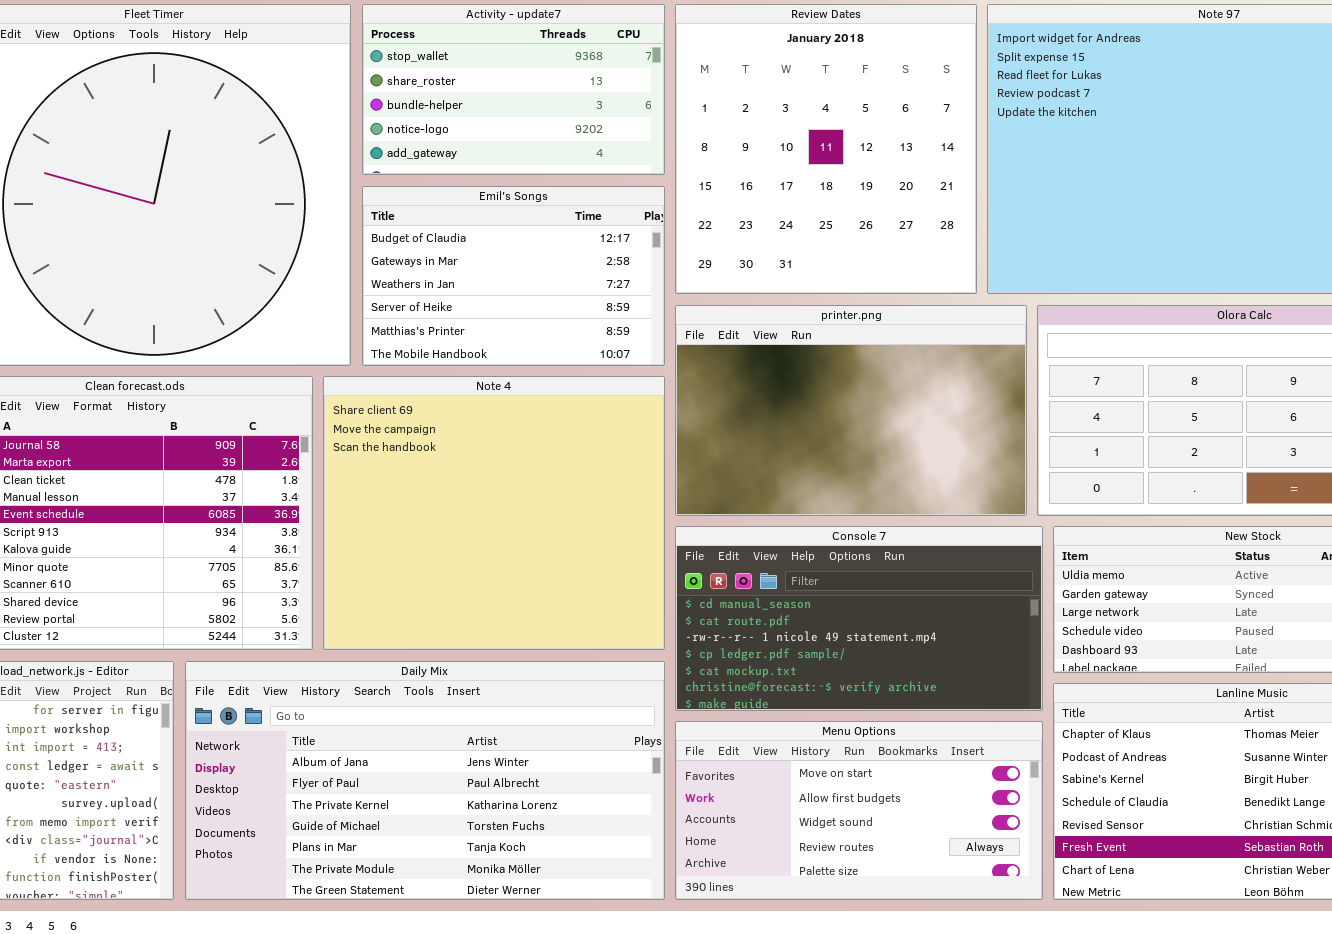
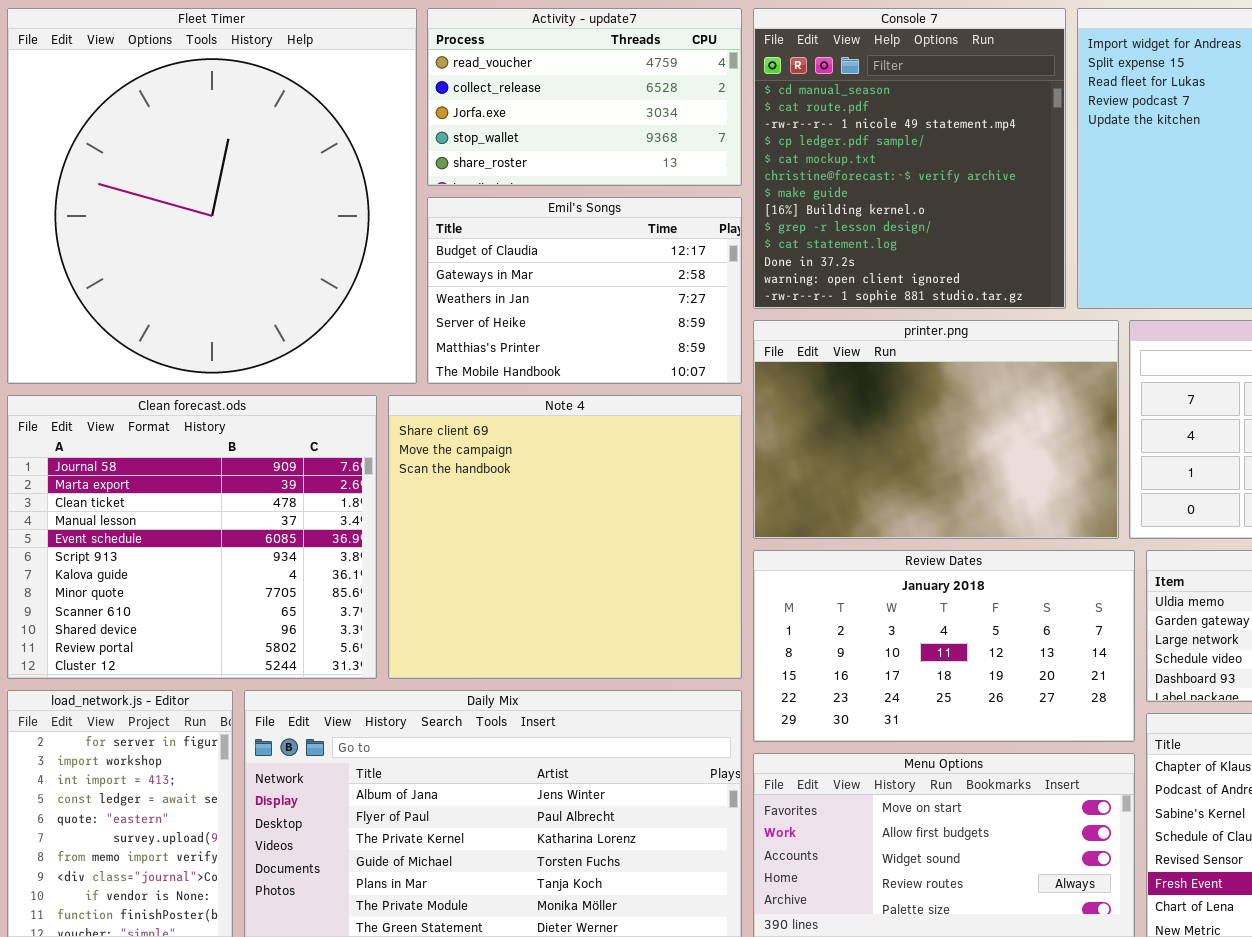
Activity - update7: [362,4,665,175] -> [427,8,742,186], scrolled up 3 rows
Review Dates: [675,4,977,294] -> [753,550,1135,742], moved, resized
Console 7: [675,526,1043,711] -> [753,8,1066,309], moved, resized

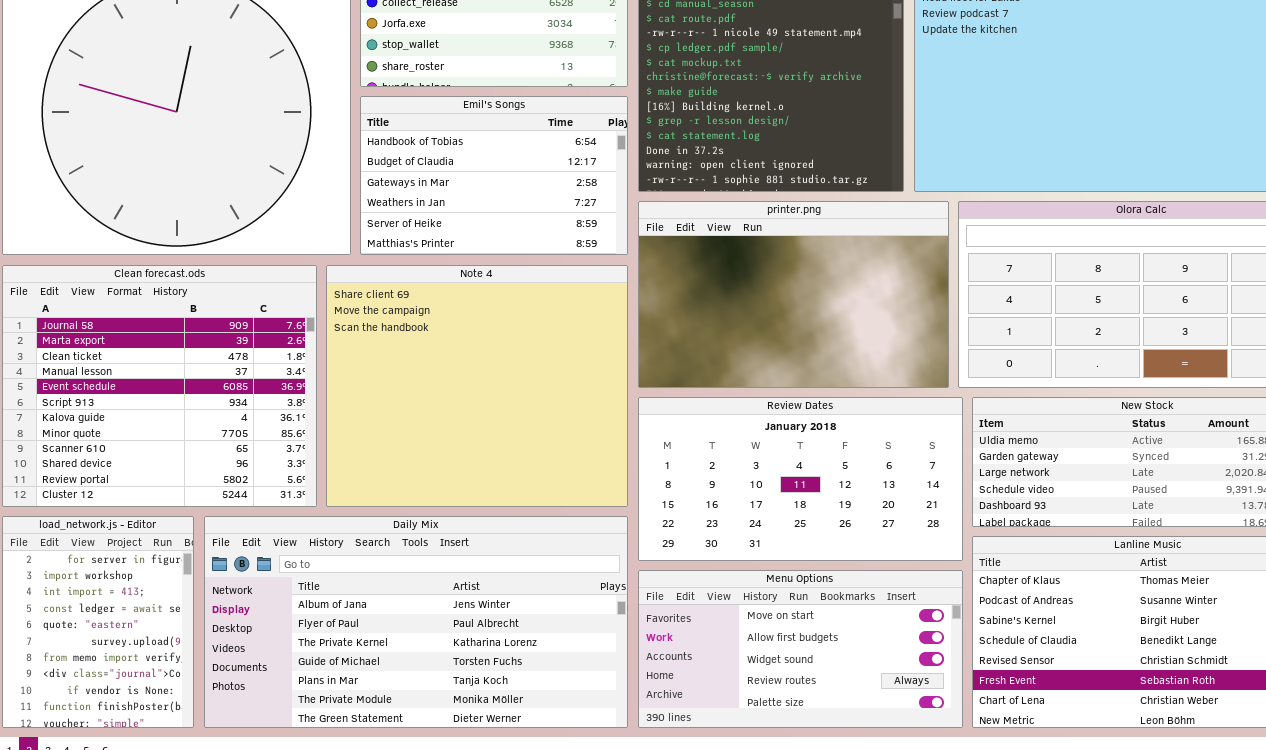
Emil's Songs: [427,197,742,384] -> [360,96,628,255], scrolled up 1 row

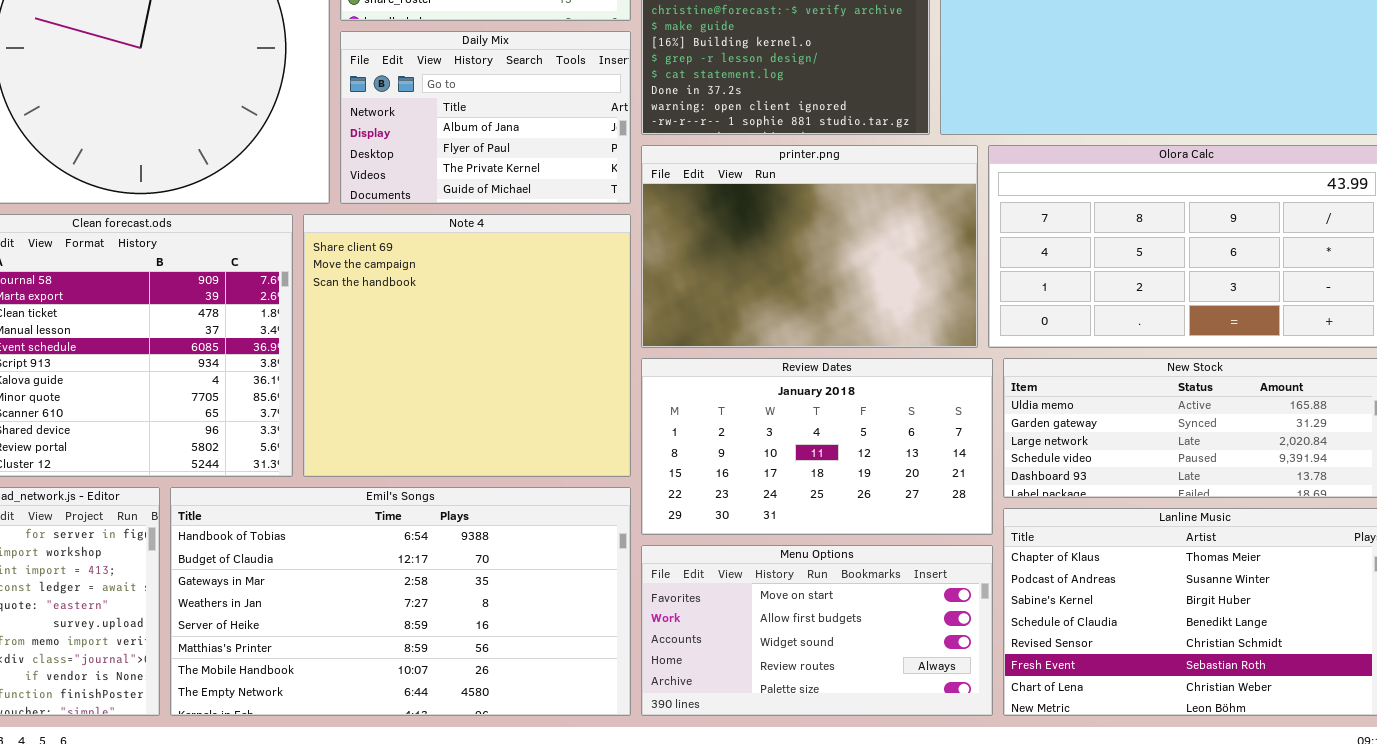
Emil's Songs: [360,96,628,255] -> [170,487,631,716], moved, resized
Daily Mix: [204,516,628,728] -> [340,31,631,204], moved, resized

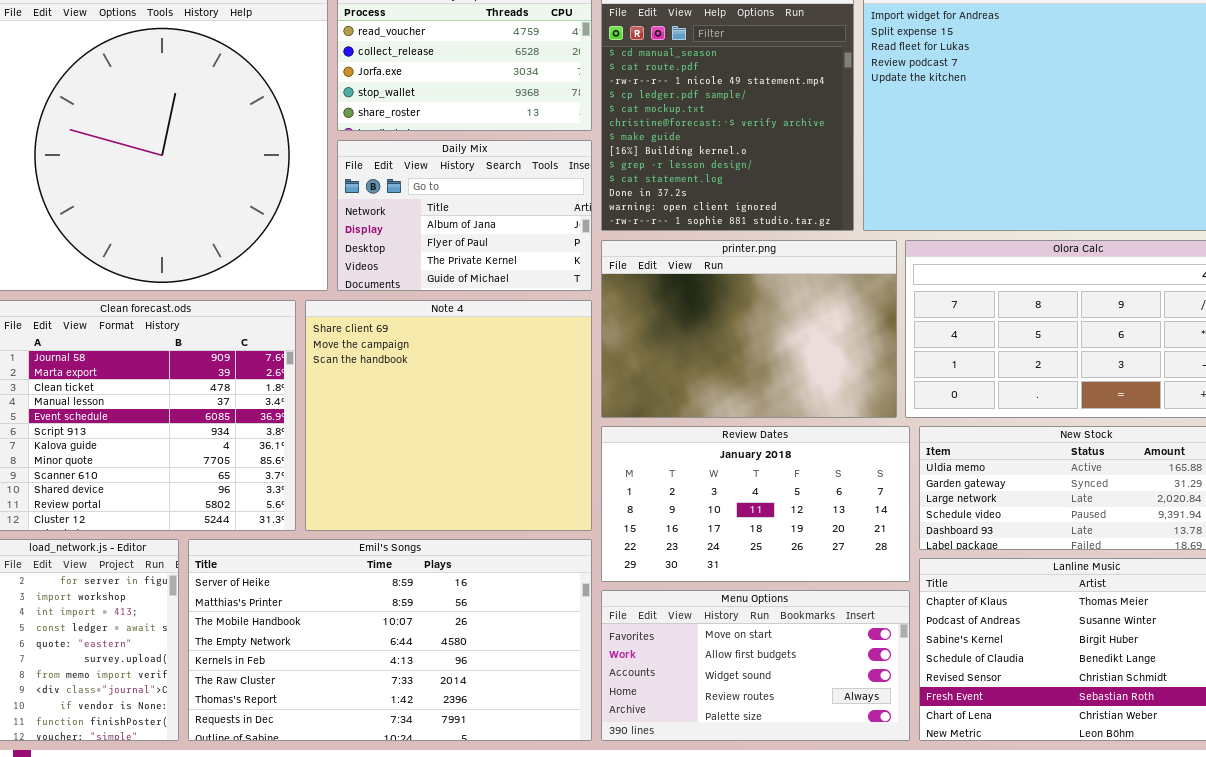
Emil's Songs: [170,487,631,716] -> [188,539,592,741], scrolled down 4 rows

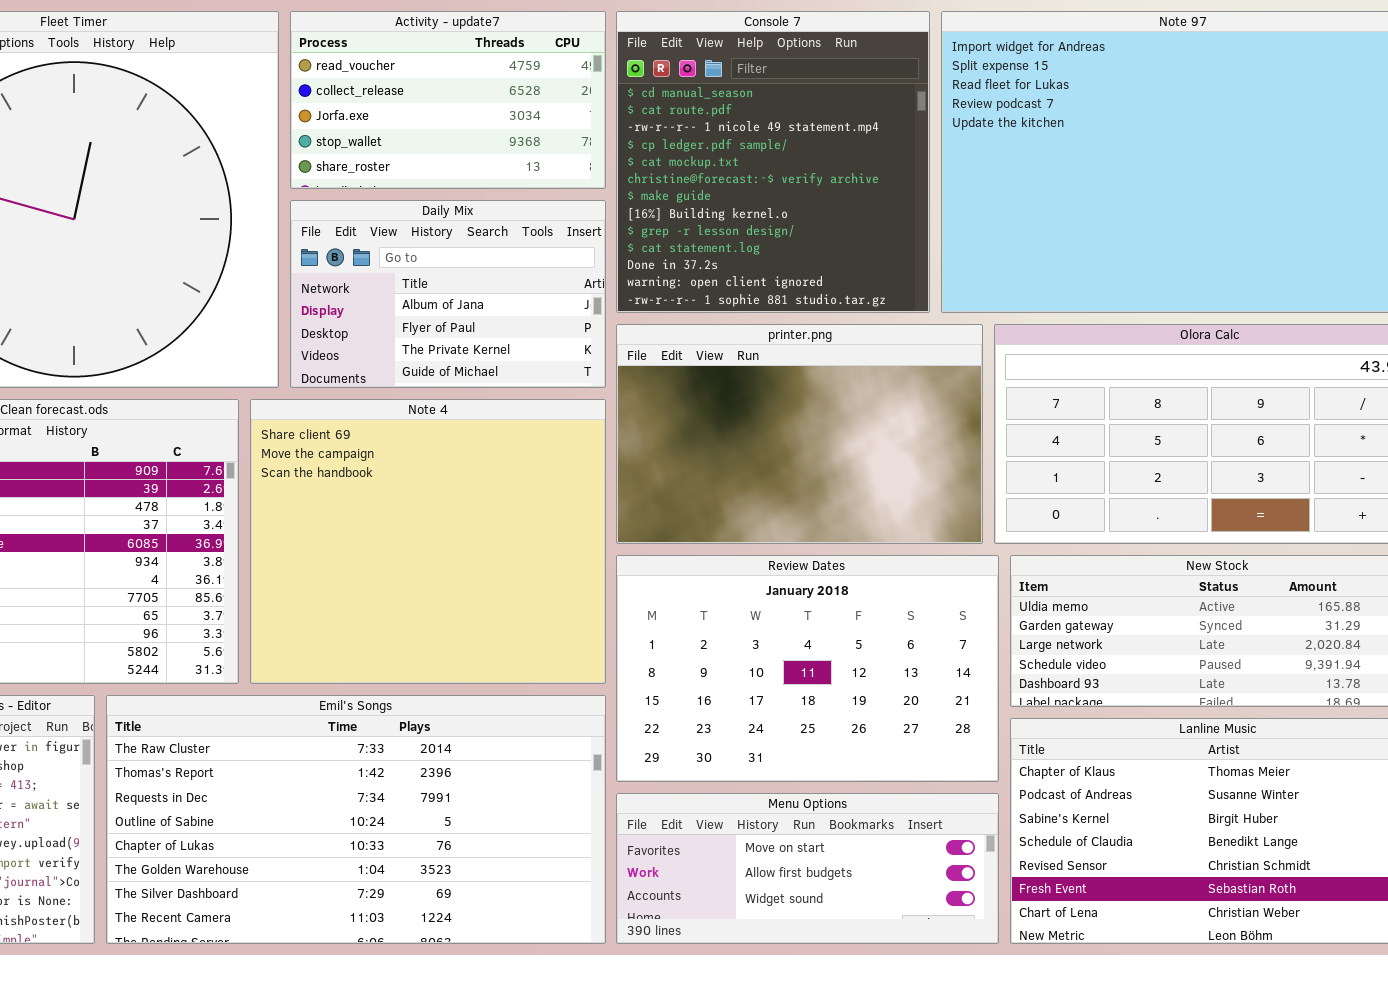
Review Dates: [601,426,910,582] -> [616,555,999,782], resized
Emil's Songs: [188,539,592,741] -> [106,695,606,944], scrolled down 5 rows
Menu Options: [601,590,910,741] -> [616,793,999,944], resized

